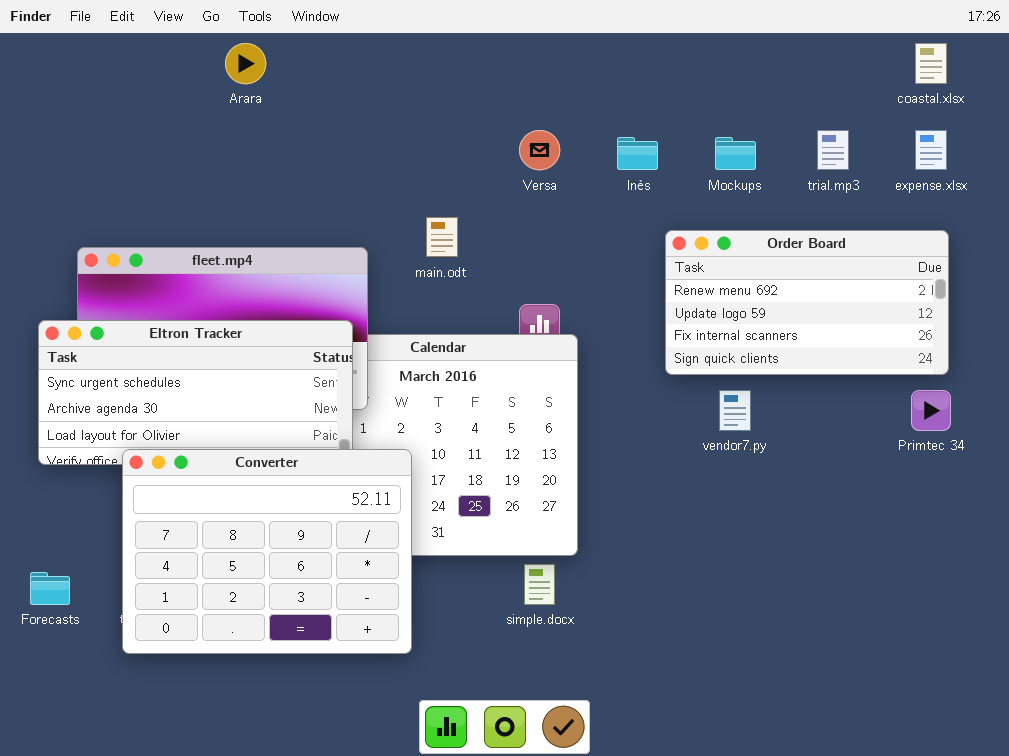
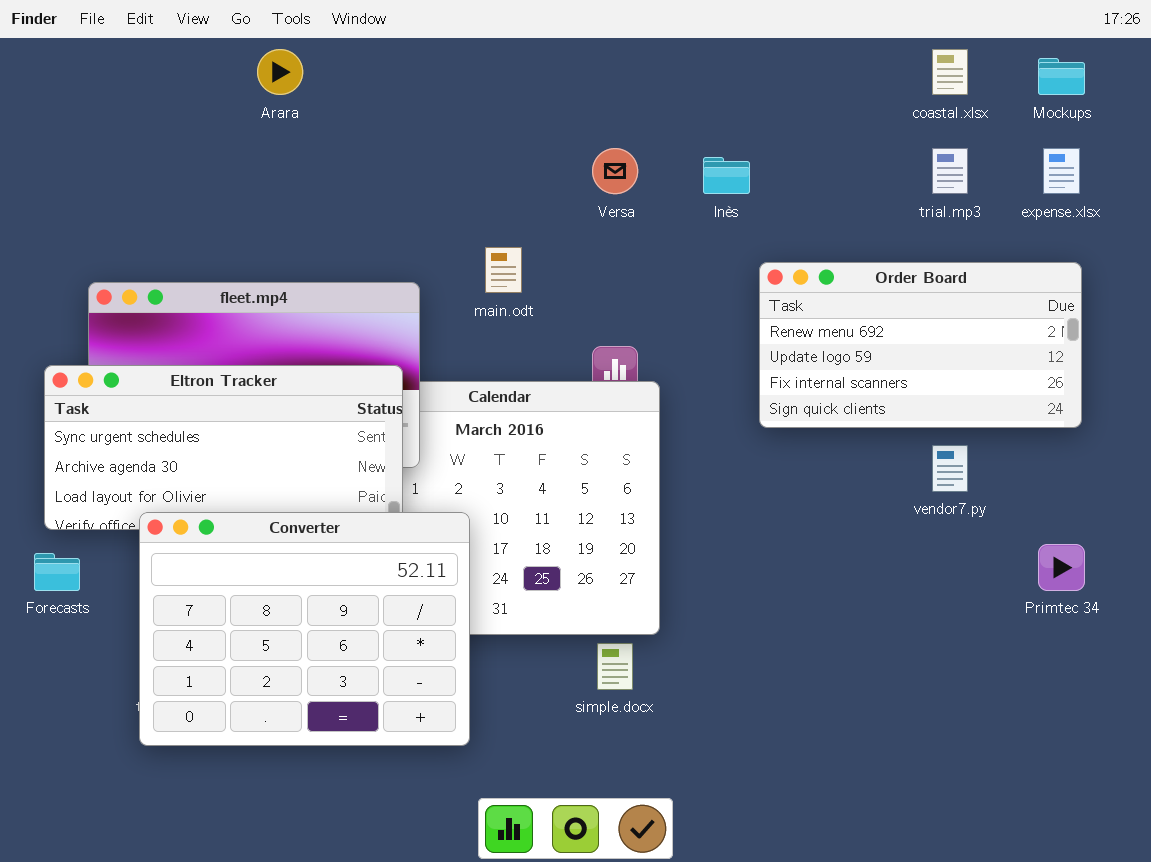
coastal.xlsx: [915,43,947,84] -> [932,49,968,95], moved
Mockups: [715,137,756,170] -> [1038,58,1085,95], moved
vendor7.py: [719,390,751,431] -> [932,445,968,492], moved
Primtec 34: [911,390,951,431] -> [1038,544,1085,591], moved
Forecasts: [30,572,70,605] -> [34,553,80,591], moved

